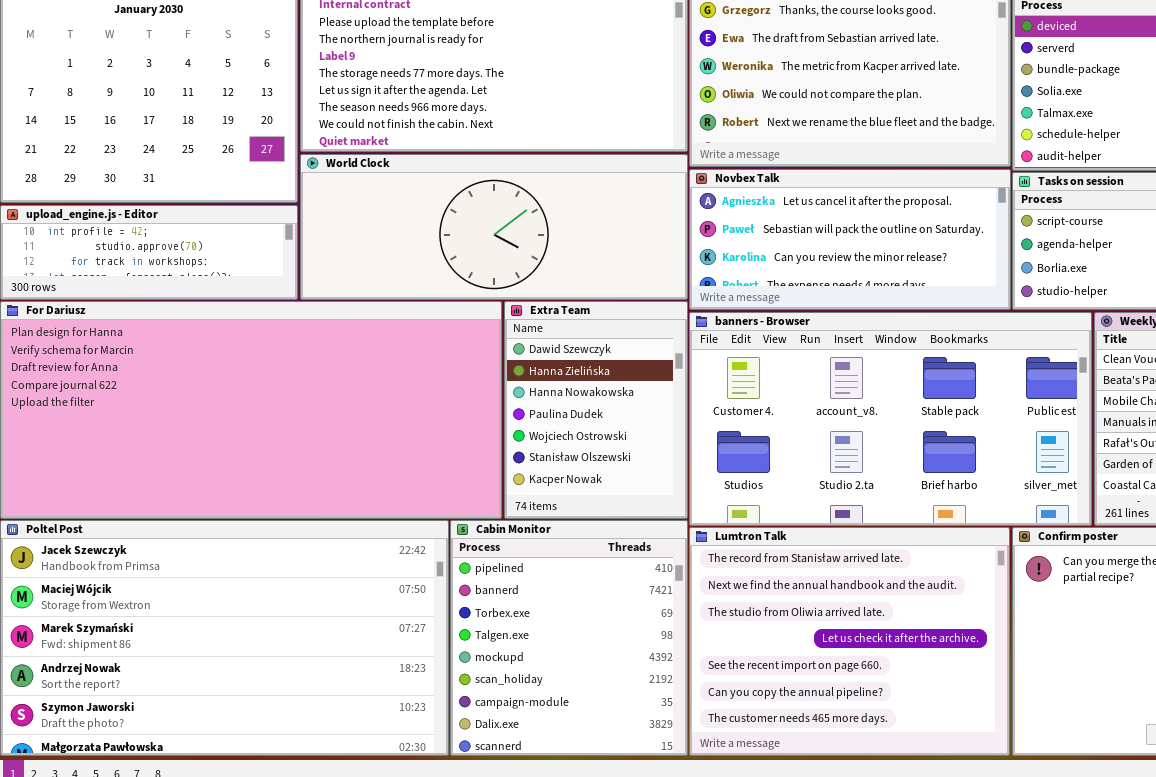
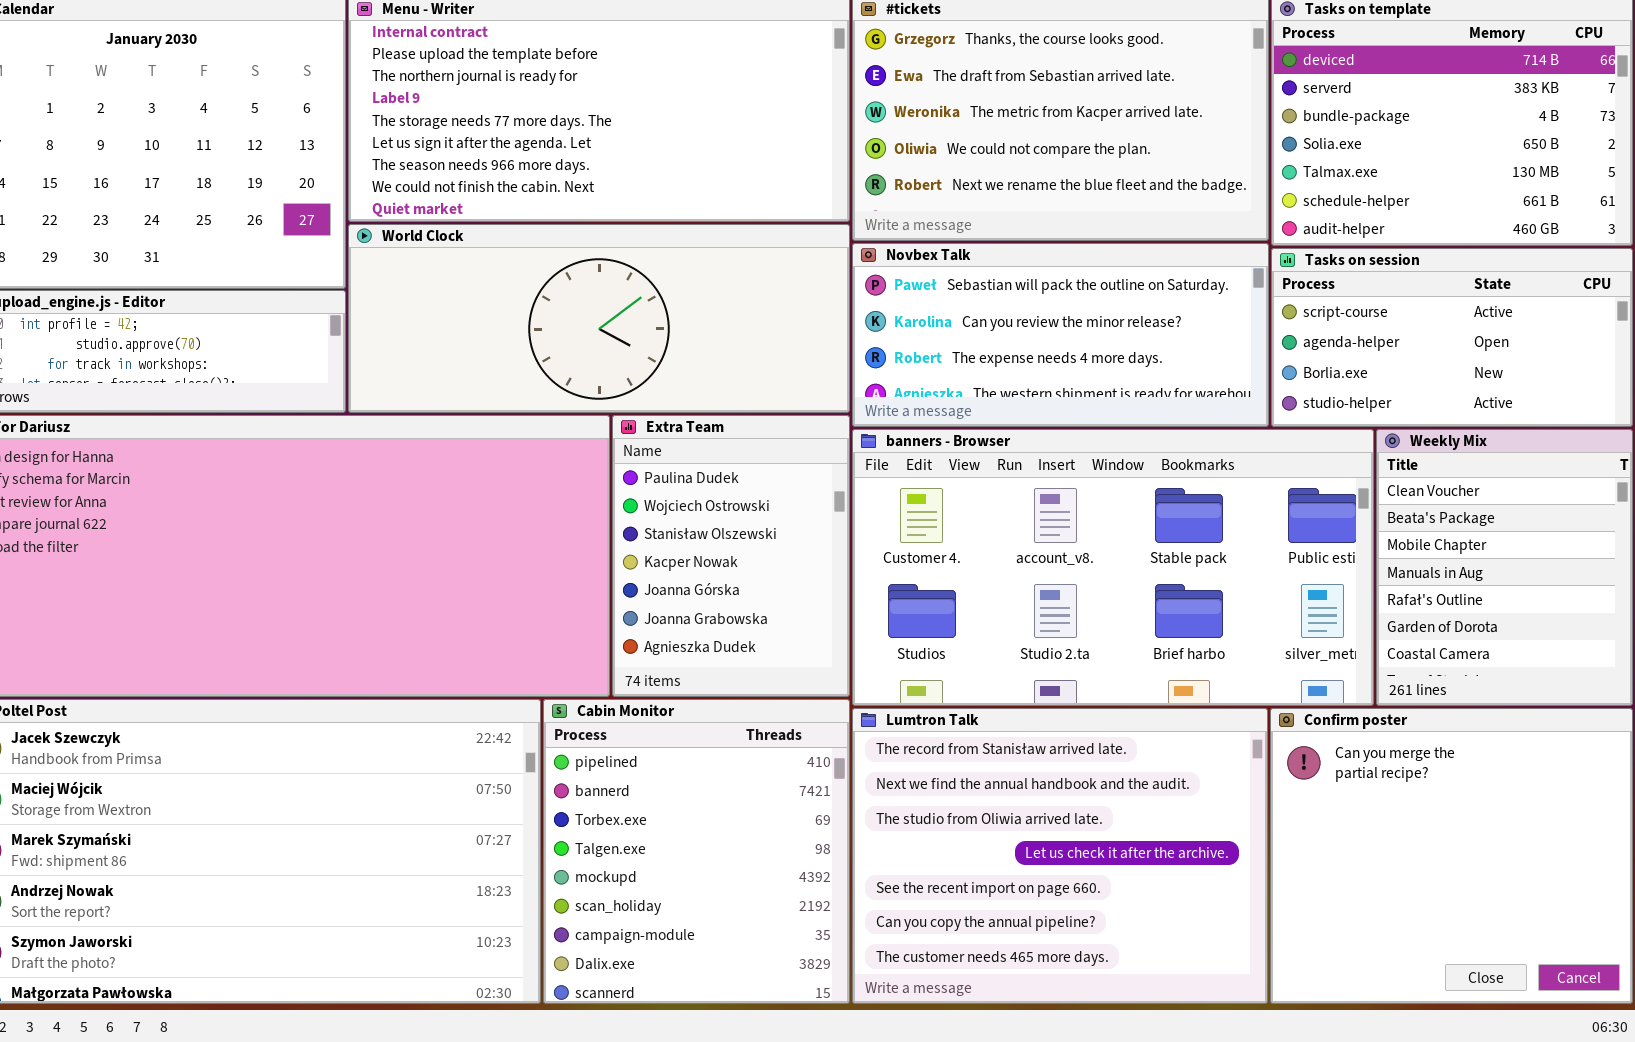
Novbex Talk: [689,169,1011,310] -> [852,243,1269,427], scrolled down 1 row
Extra Team: [504,301,688,519] -> [612,415,850,697], scrolled down 3 rows

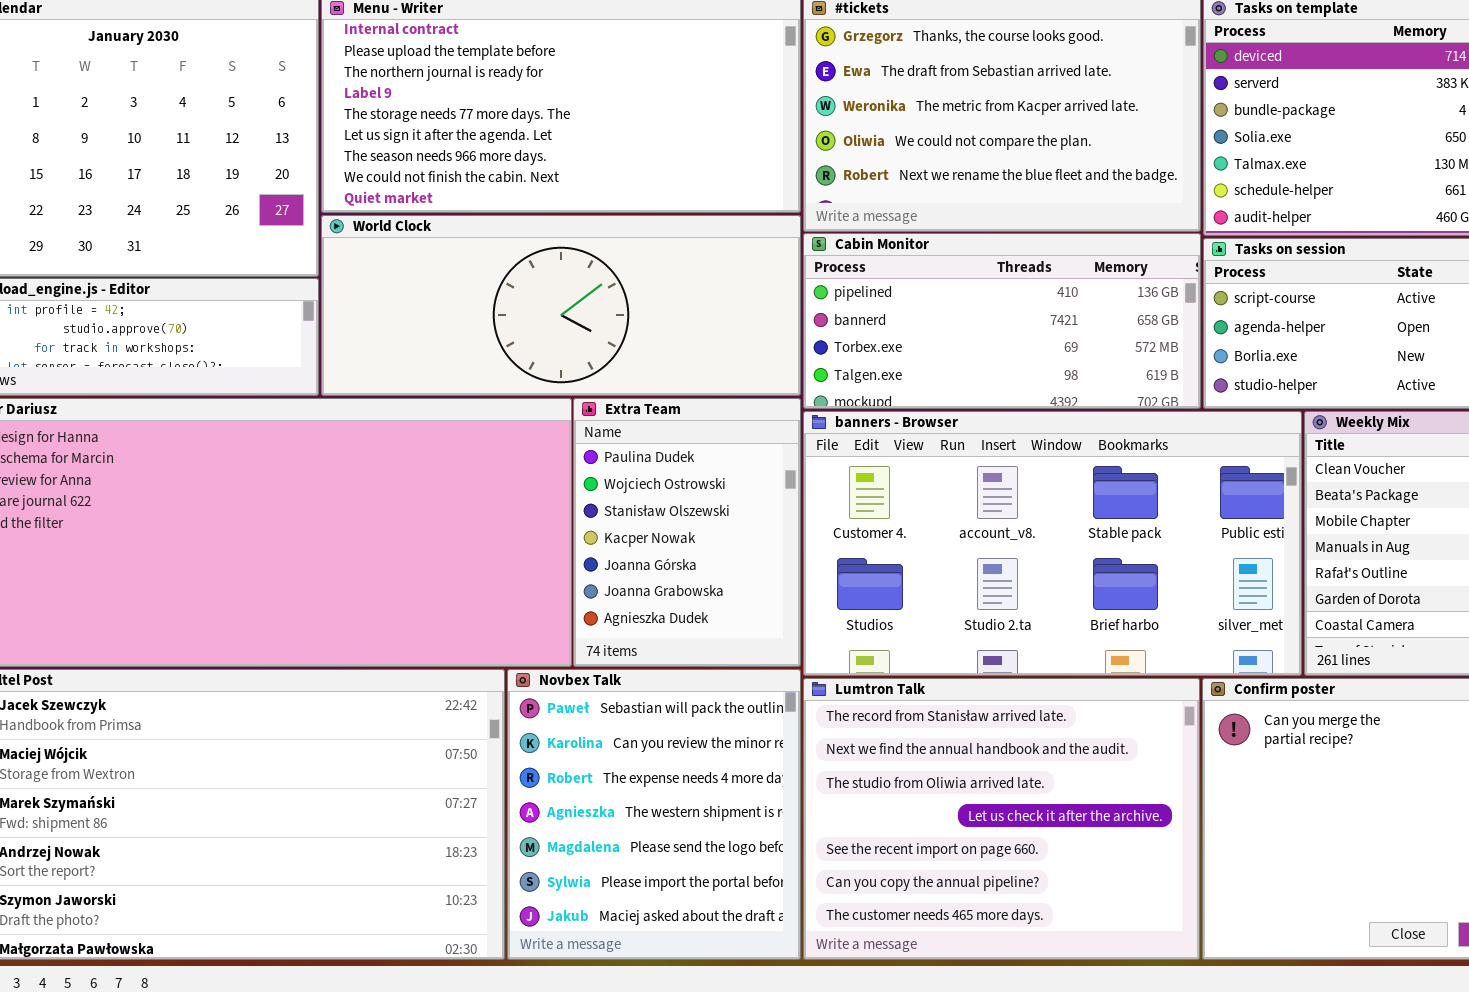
Novbex Talk: [852,243,1269,427] -> [507,669,801,960], moved, resized
Cabin Monitor: [543,699,850,1004] -> [803,233,1201,409], moved, resized

